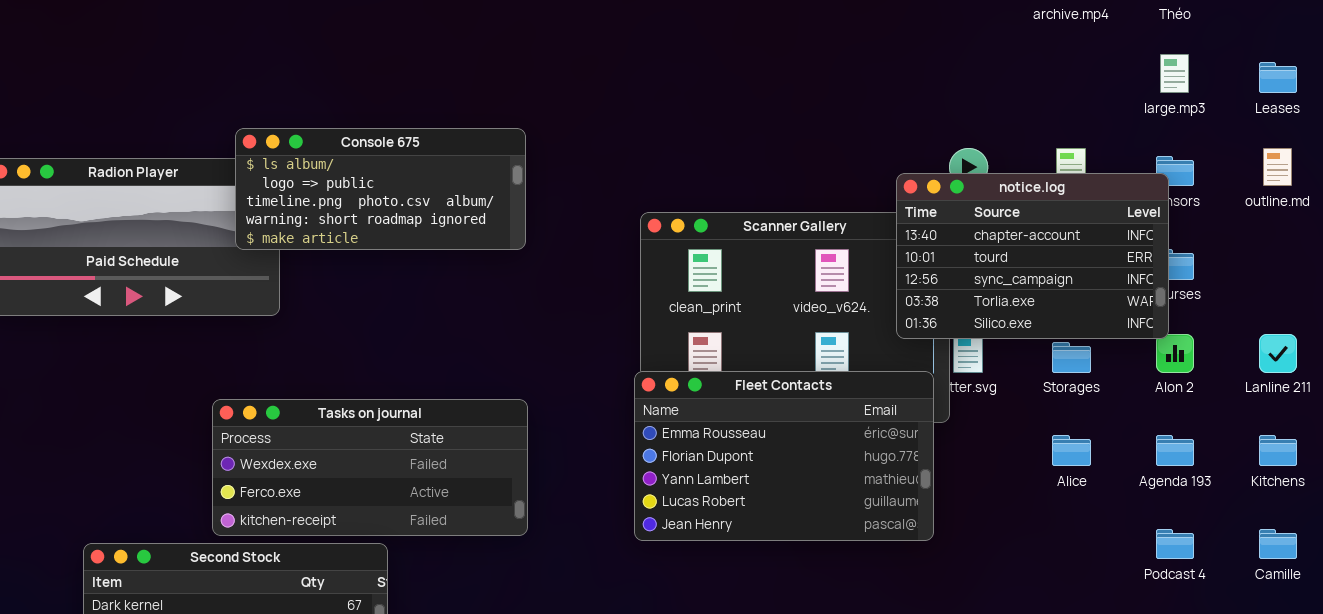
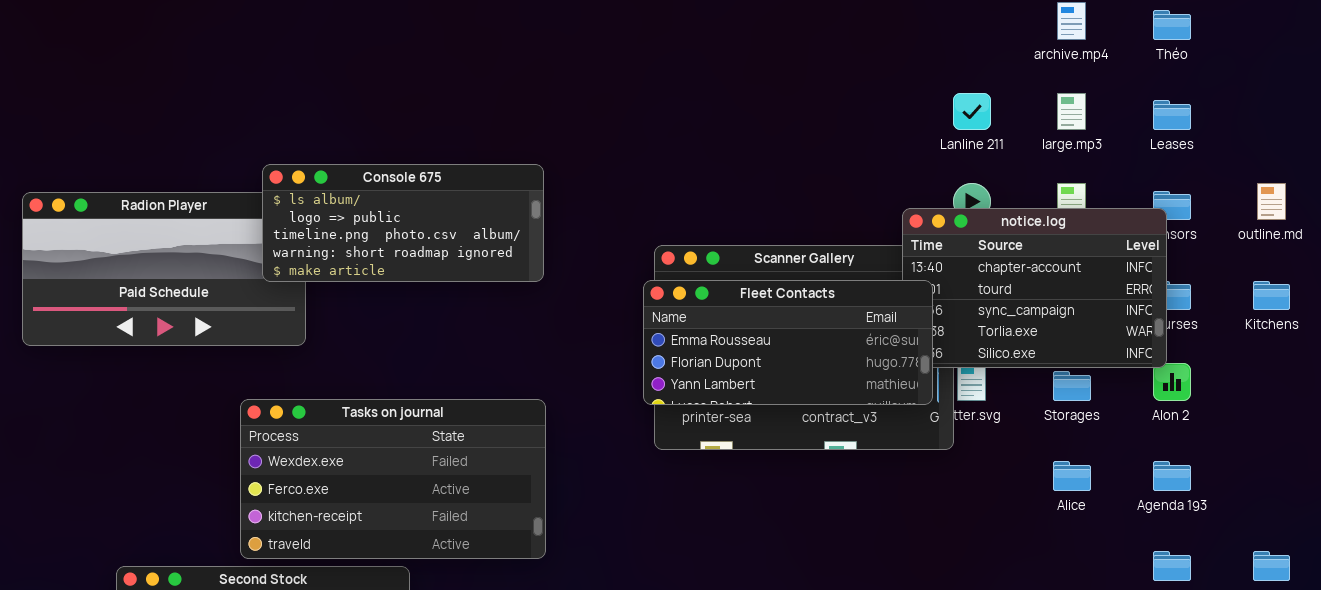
large.mp3: [1160,54,1189,93] -> [1057,93,1086,130], moved
Leases: [1259,62,1297,93] -> [1153,100,1191,130], moved
Lanline 211: [1259,334,1297,373] -> [953,93,991,130], moved
Fleet Contacts: [634,371,934,541] -> [643,280,933,405], moved, resized
Tasks on journal: [212,399,528,536] -> [240,399,546,559], resized
Kitchens: [1259,435,1297,466] -> [1253,281,1290,310], moved

